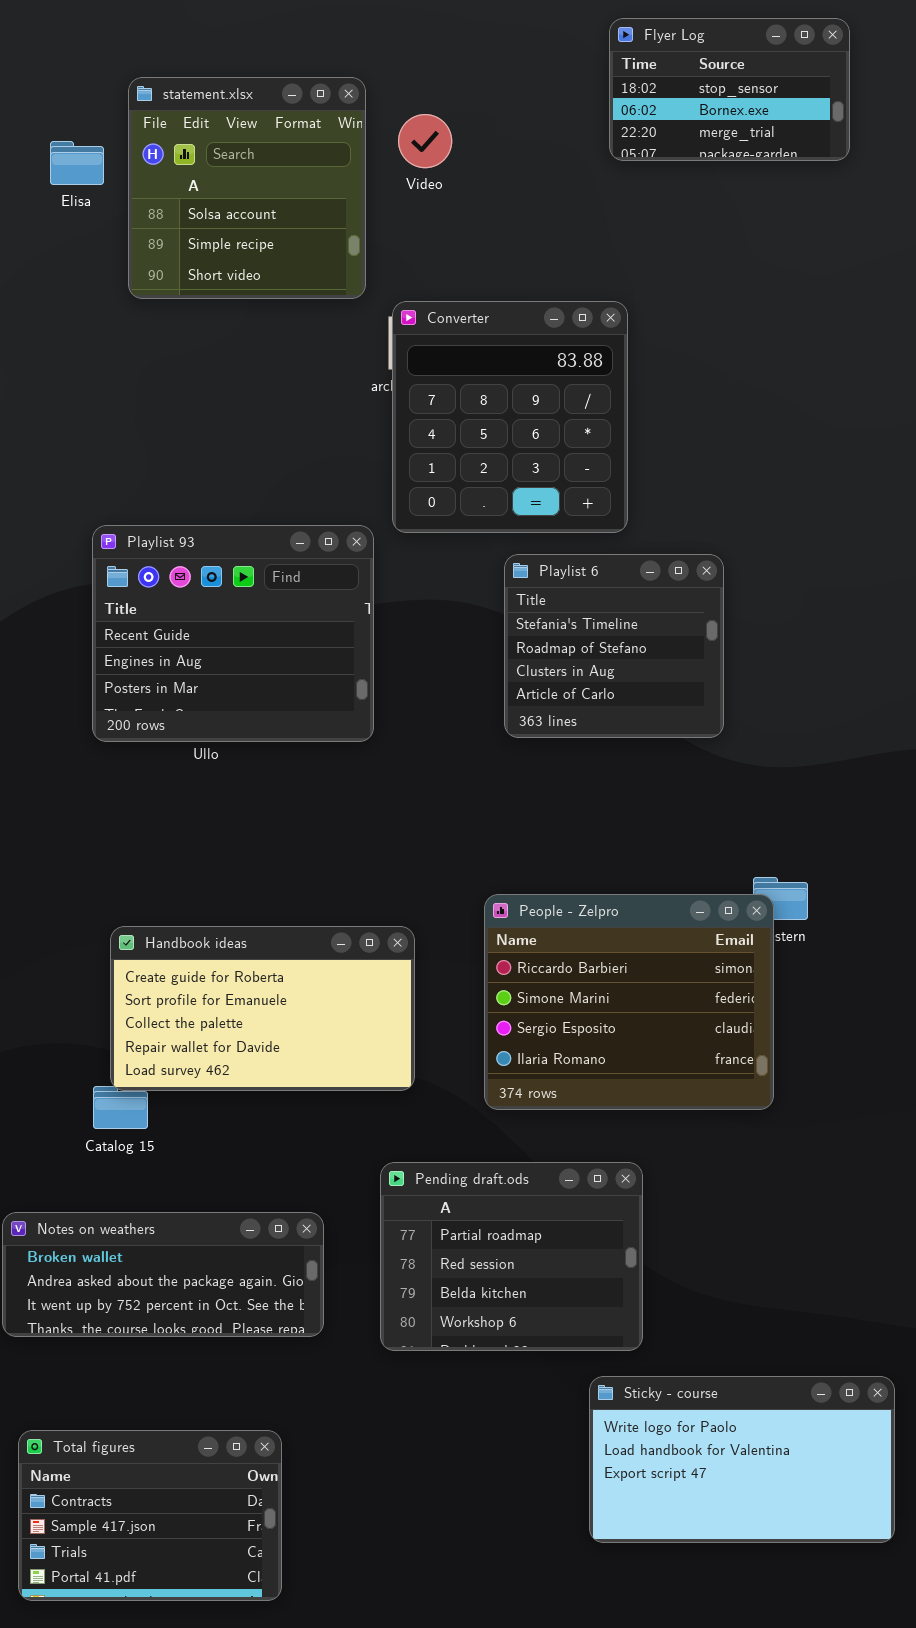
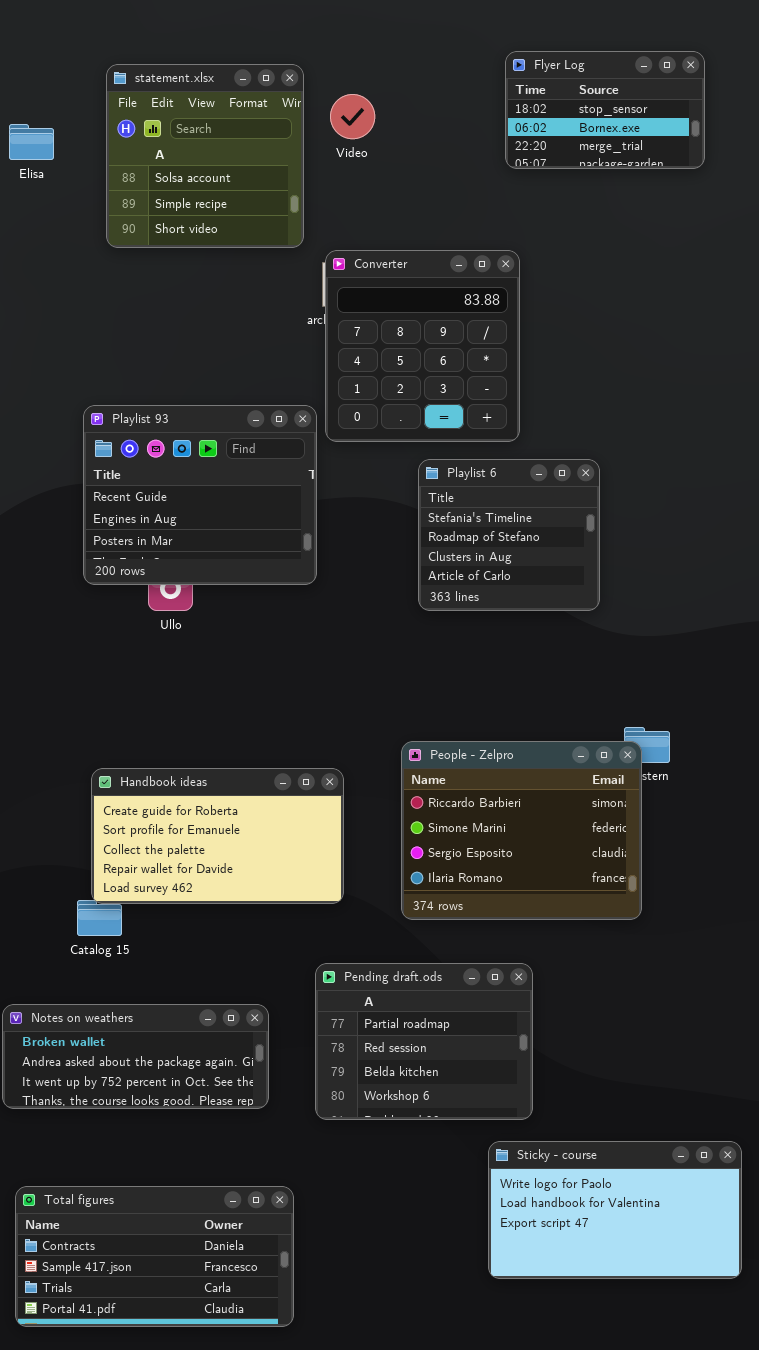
Flyer Log: [609,18,850,161] -> [505,51,705,169], moved
Elisa: [50,141,104,185] -> [9,124,54,160], moved
Playlist 93: [92,525,374,742] -> [83,405,317,585], moved
Total figures: [18,1430,282,1601] -> [15,1186,294,1327], resized

